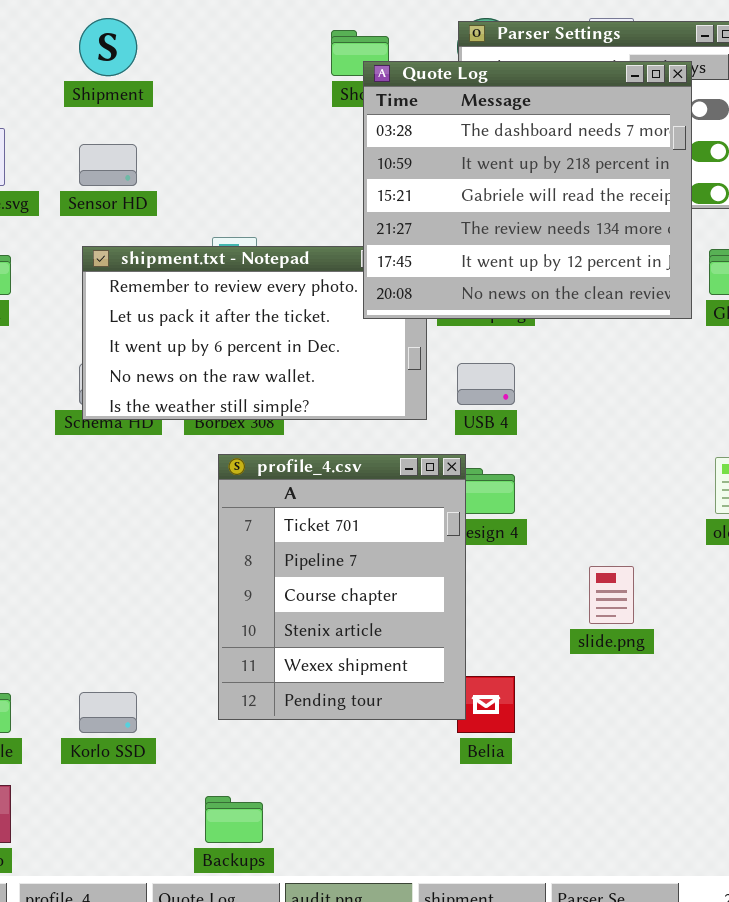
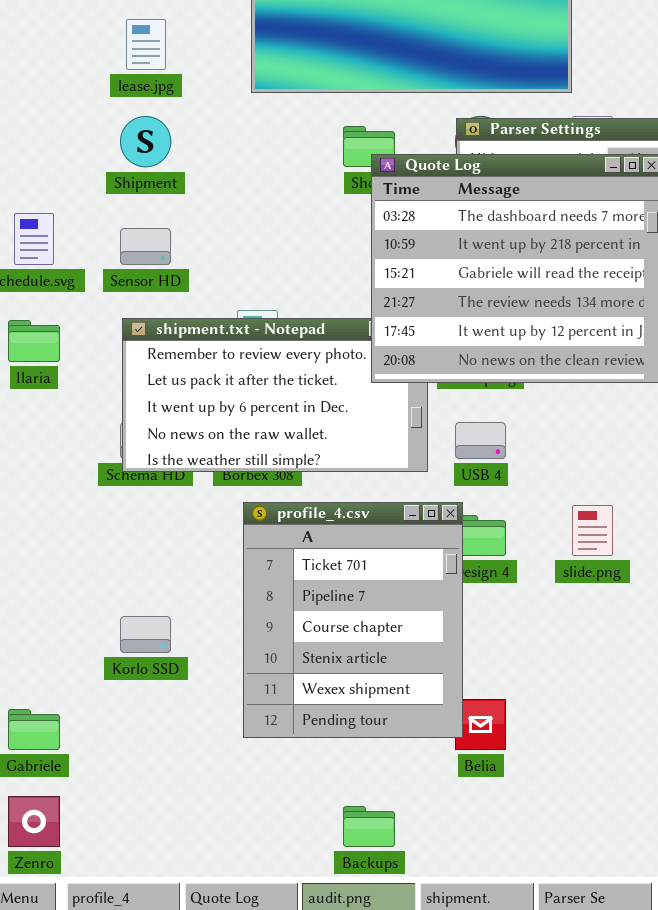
slide.png: [589,566,634,624] -> [572,505,613,556], moved
Korlo SSD: [79,692,137,733] -> [120,616,171,653], moved
Backups: [205,796,263,843] -> [343,806,395,847], moved

